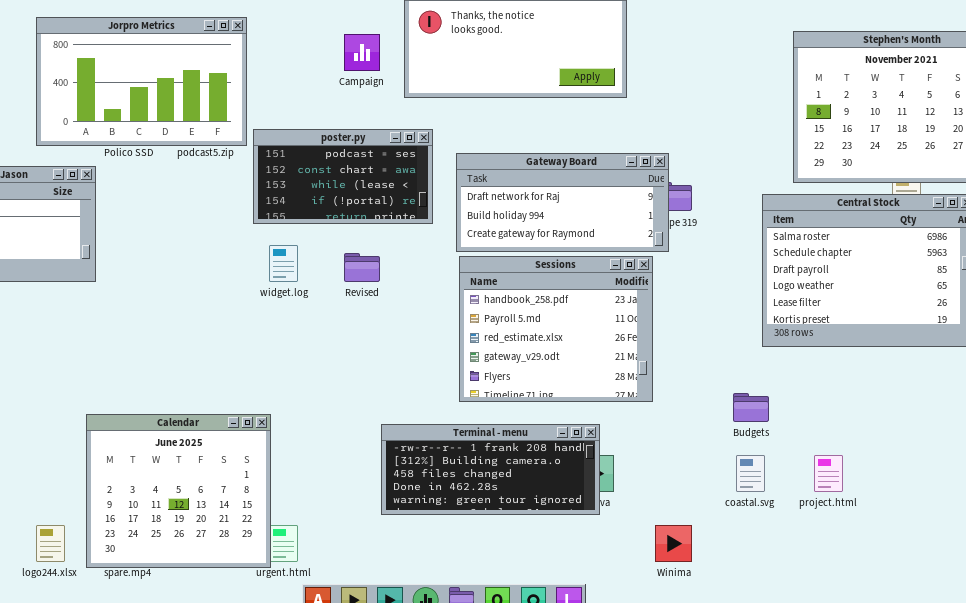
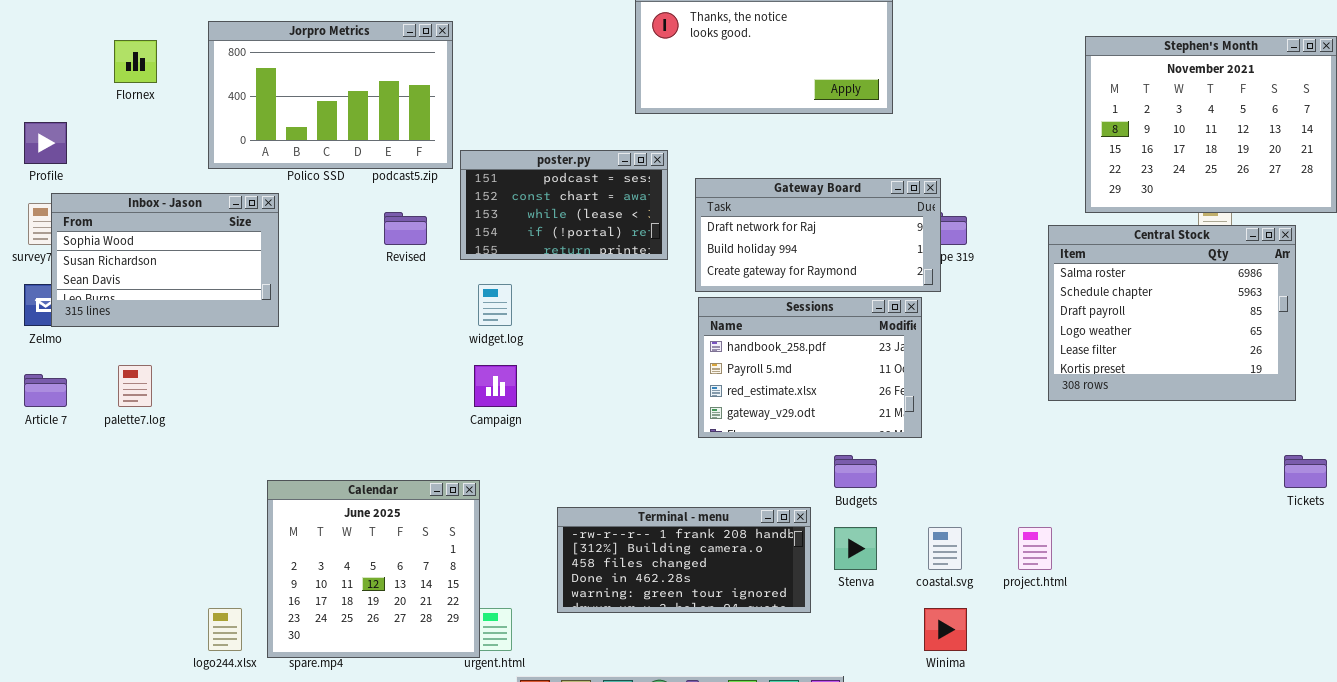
Campaign: [344,34,380,71] -> [474,365,517,407], moved
Revised: [344,253,380,282] -> [384,212,427,245], moved
Sessions: [459,256,653,402] -> [698,297,922,438], resized
Budgets: [733,393,769,422] -> [834,455,877,488], moved
Terminal - menu: [381,424,600,515] -> [557,507,811,613], moved
coastal.svg: [736,455,765,492] -> [928,527,962,570], moved
project.html: [814,455,843,492] -> [1018,527,1052,570], moved

